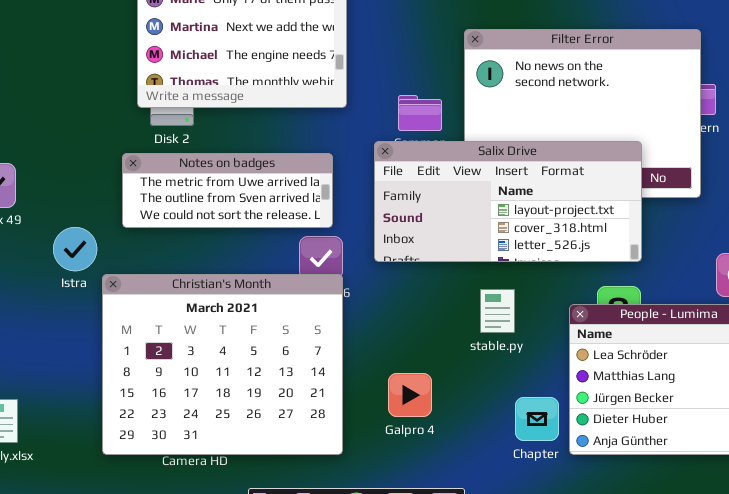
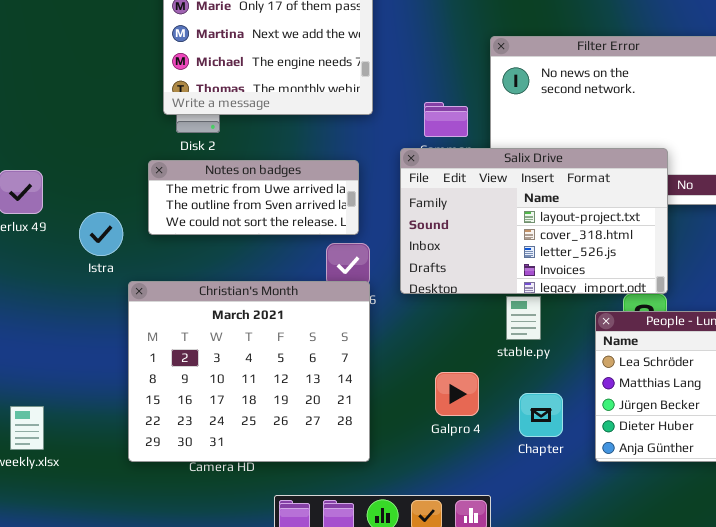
Salix Drive: [374,141,642,262] -> [400,148,668,294], resized
Istra: [53,227,97,271] -> [79,212,123,256], moved
Galpro 4: [388,373,432,417] -> [435,372,479,416], moved
Chapter: [515,397,559,441] -> [519,393,563,437], moved

